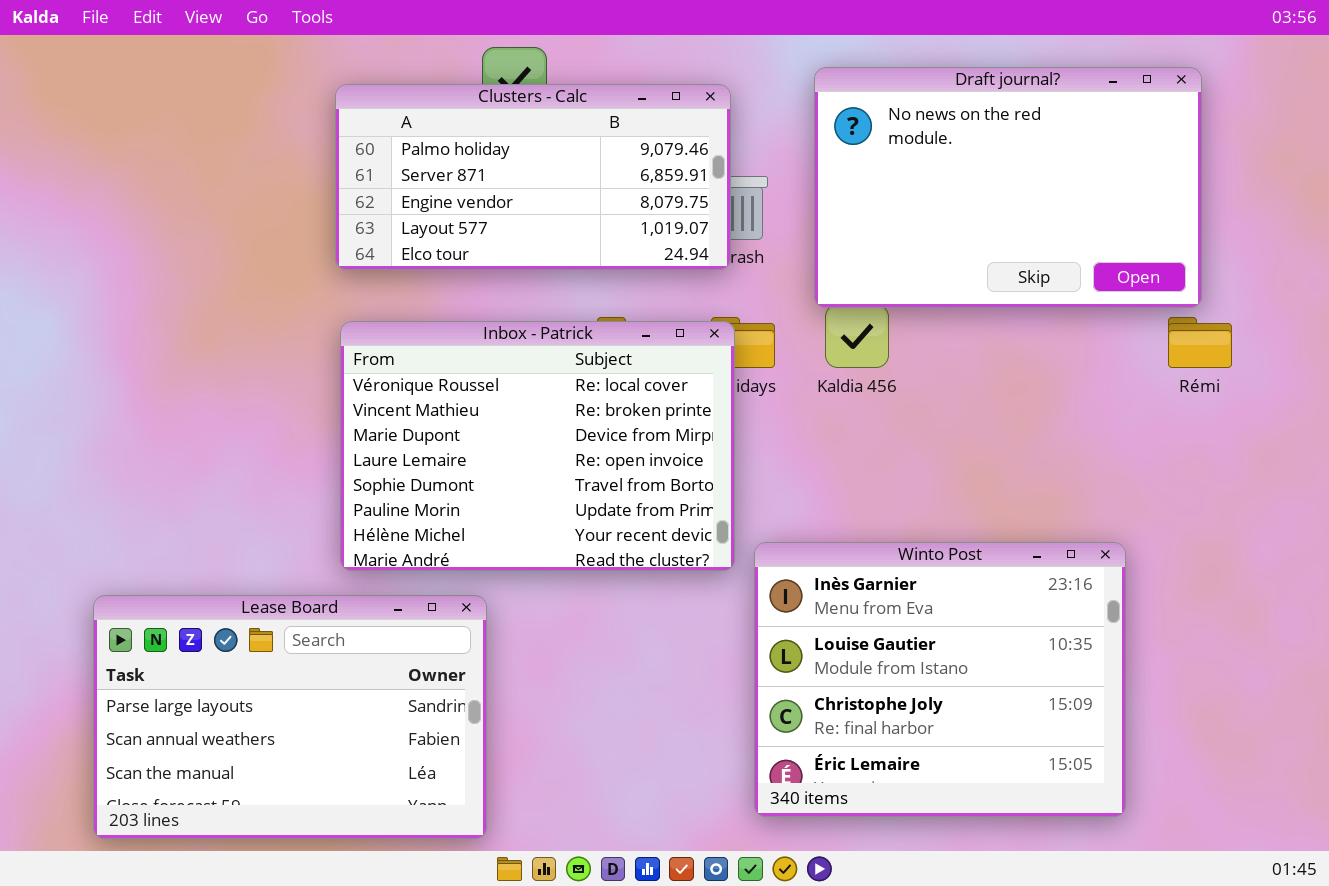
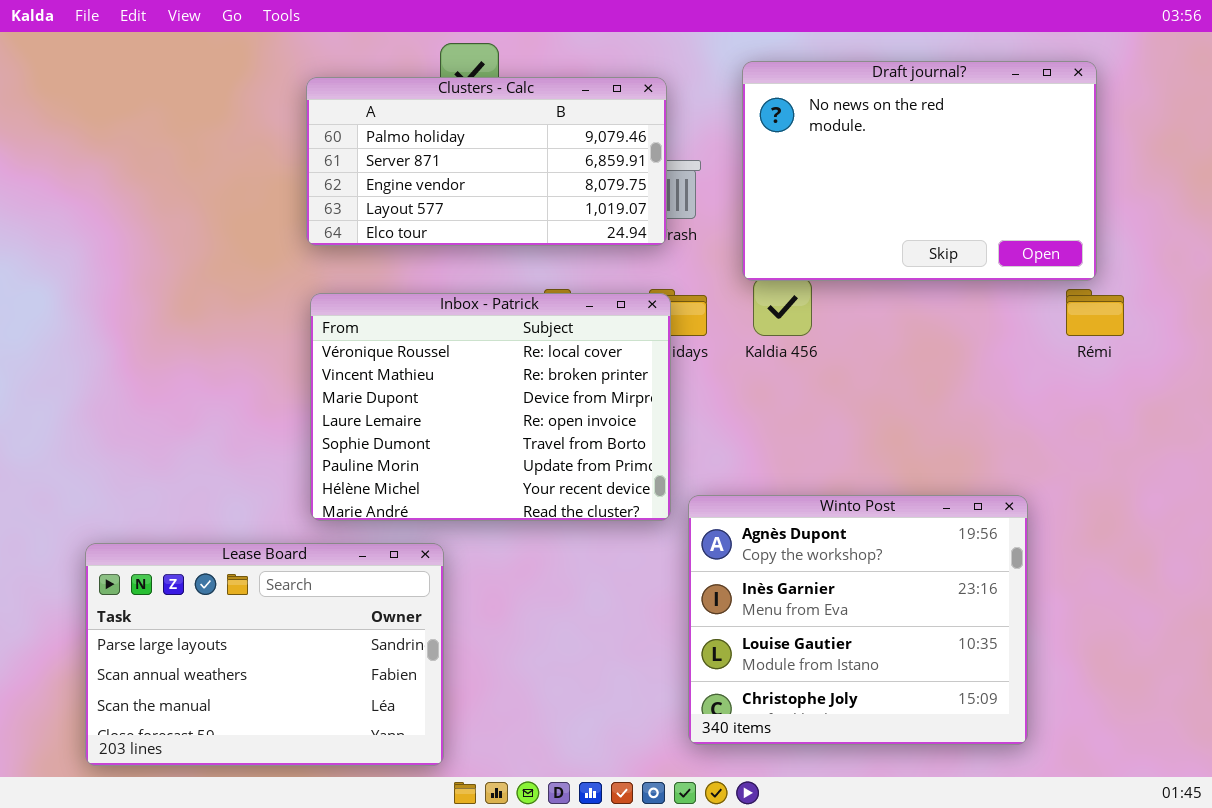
Winto Post: [754,542,1126,817] -> [688,495,1028,745], scrolled up 1 row

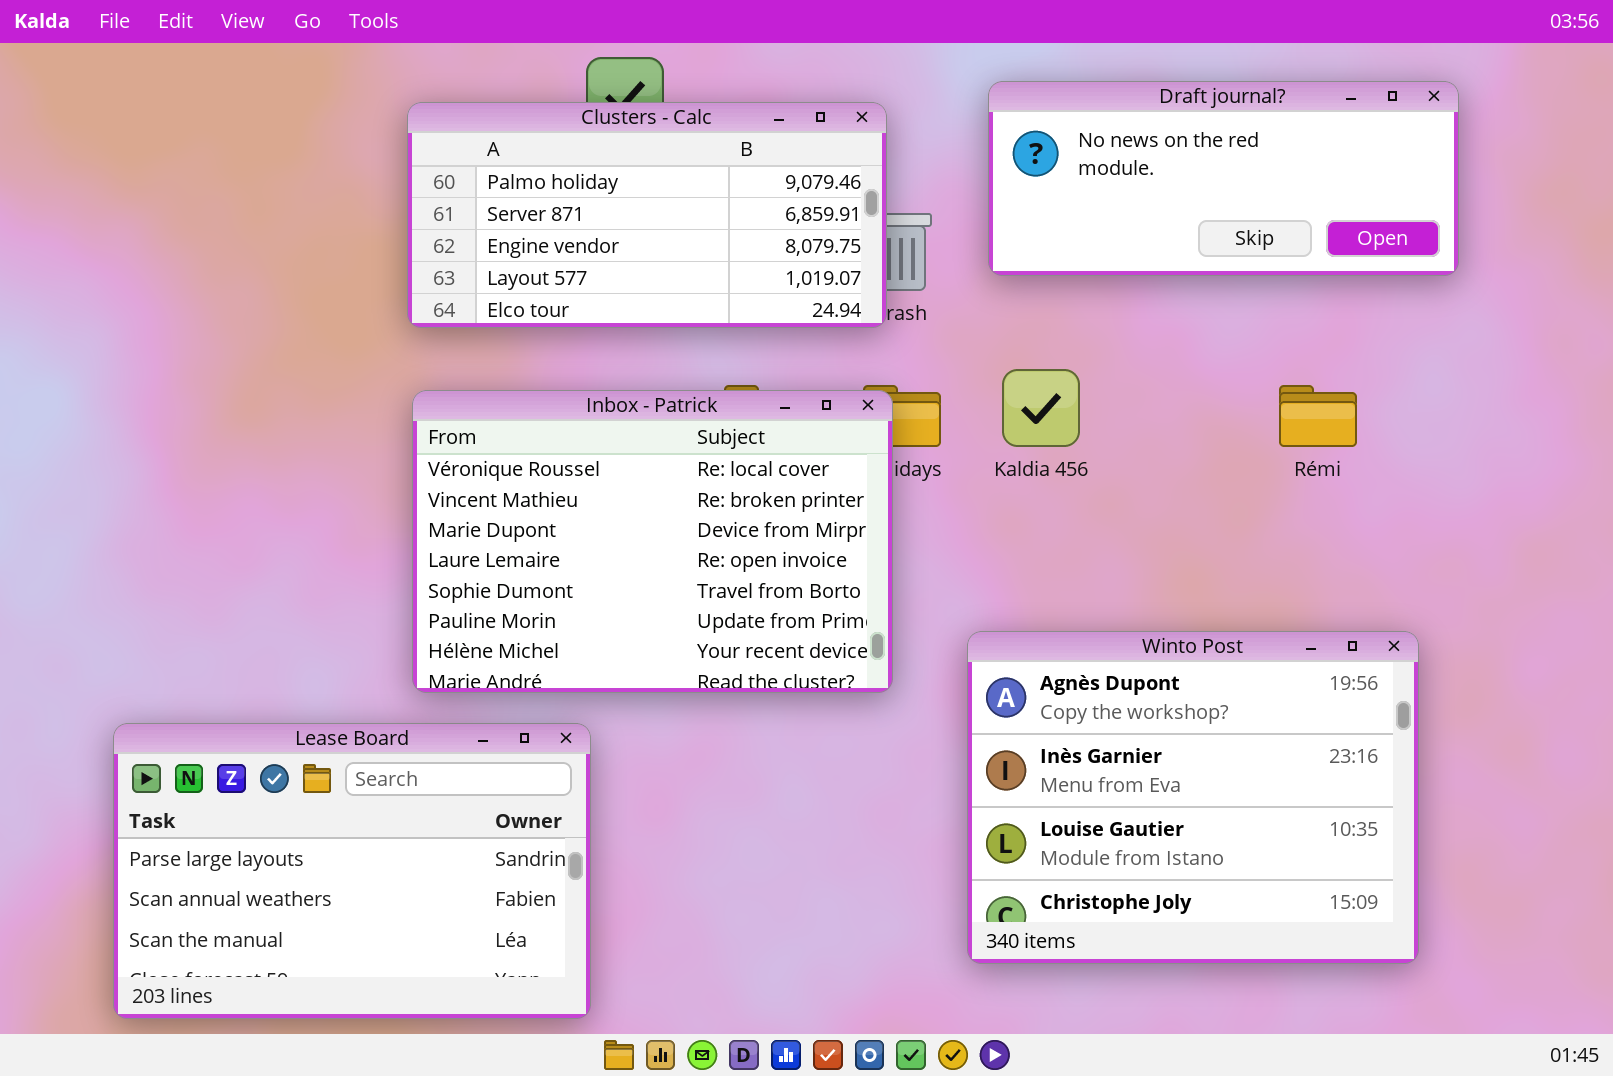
Draft journal?: [742,61,1097,281] -> [988,81,1459,276], resized
Rémi: [1066,289,1124,336] -> [1279,385,1357,447], moved
Winto Post: [688,495,1028,745] -> [967,631,1419,964], moved

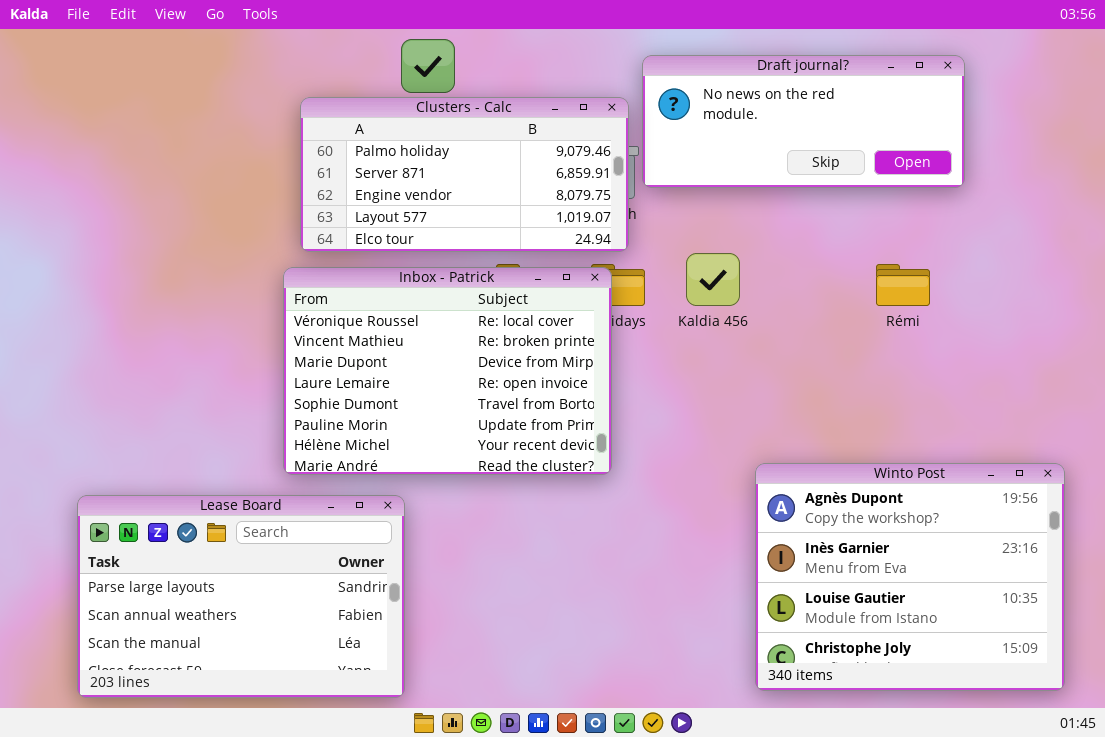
Draft journal?: [988,81,1459,276] -> [642,55,965,188], moved
Clusters - Calc: [407,102,887,328] -> [300,97,629,252], moved
Winto Post: [967,631,1419,964] -> [755,463,1065,691], moved

